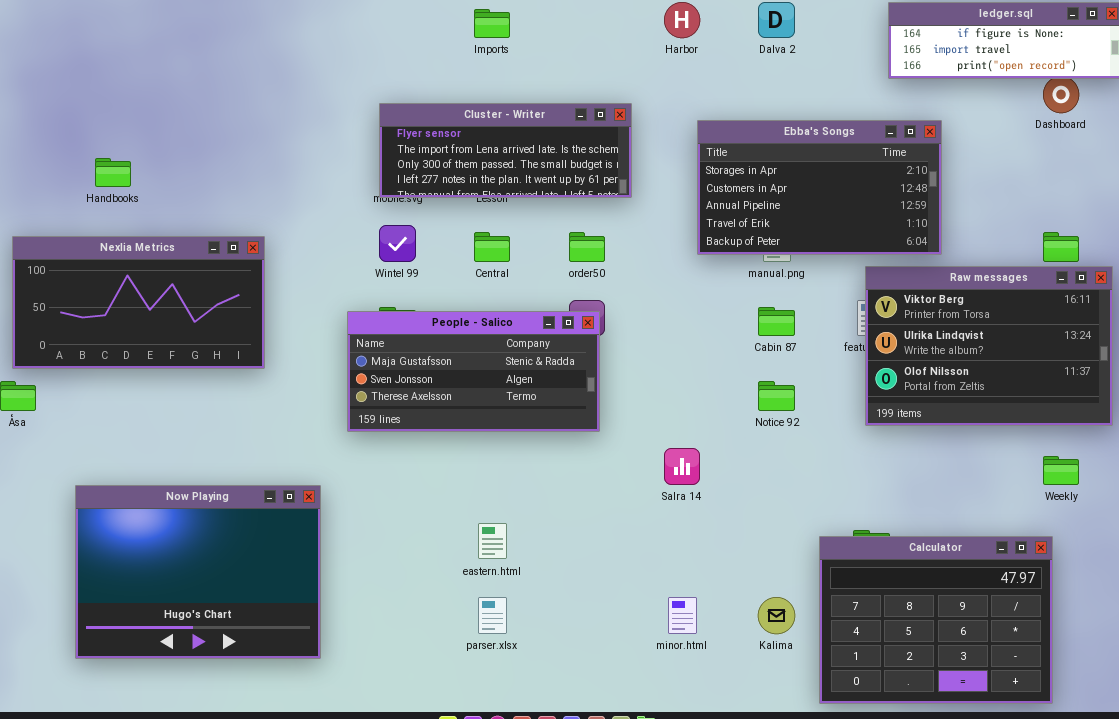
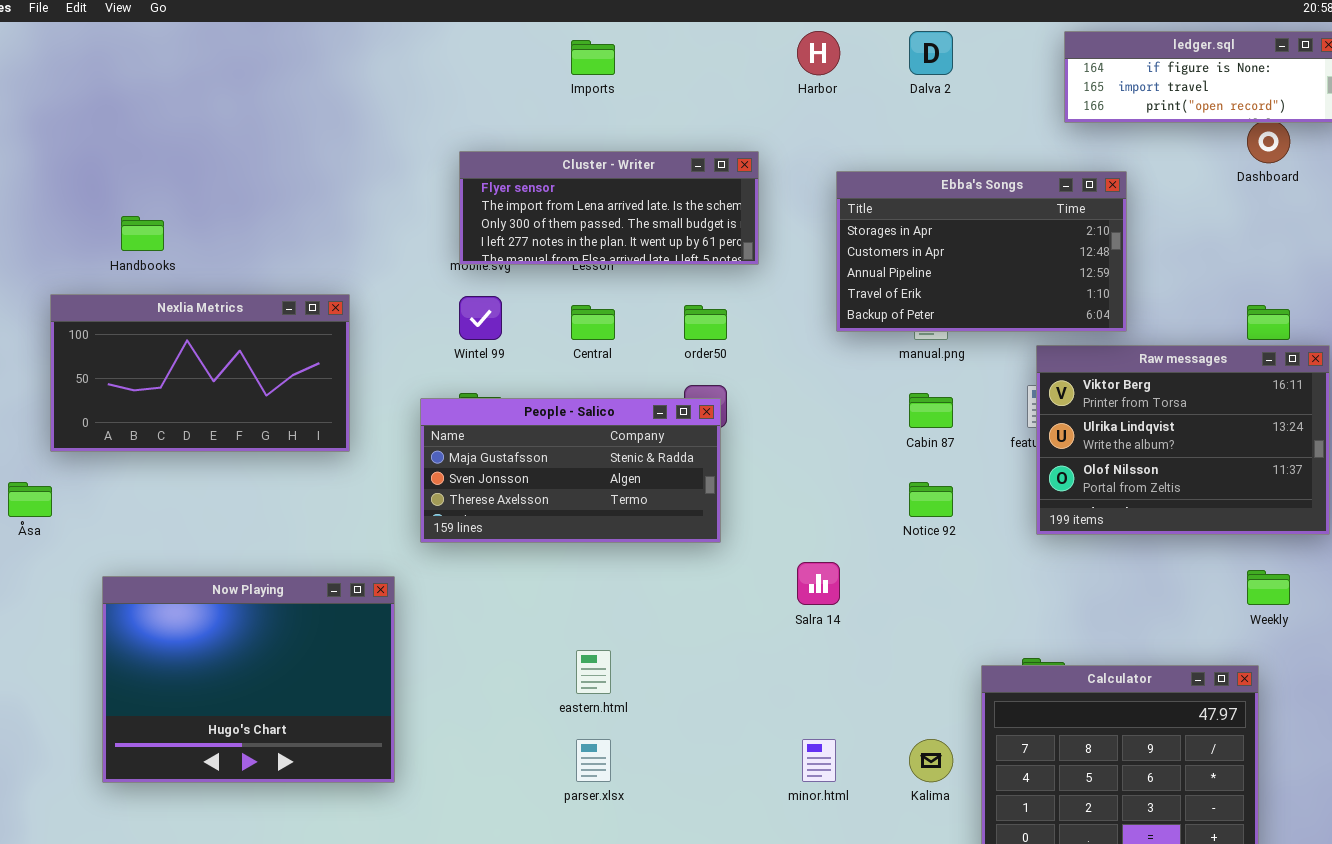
Nexlia Metrics: [12,236,265,369] -> [50,294,350,452], moved
Now Playing: [75,485,321,659] -> [102,576,395,783], moved

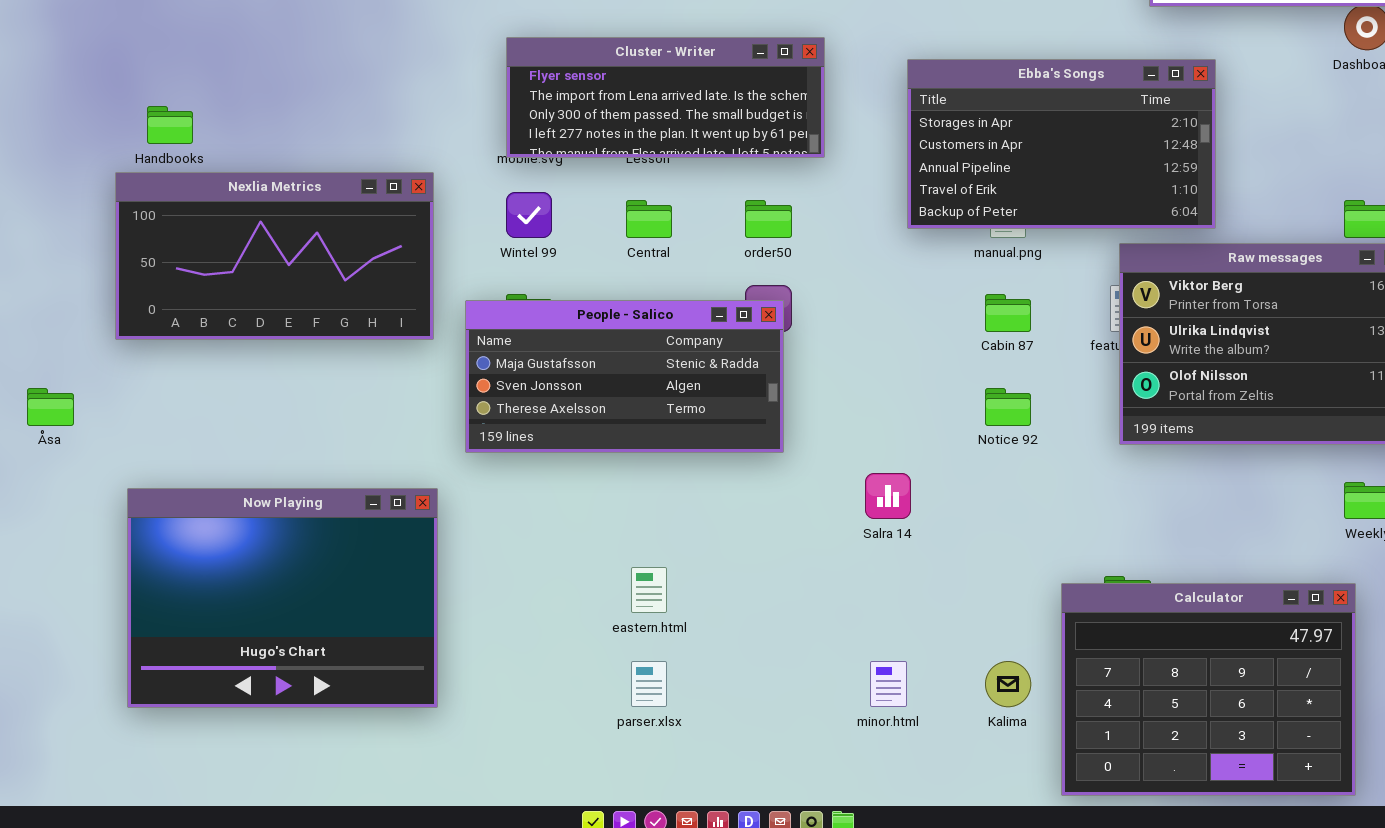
Nexlia Metrics: [50,294,350,452] -> [115,172,434,340], moved

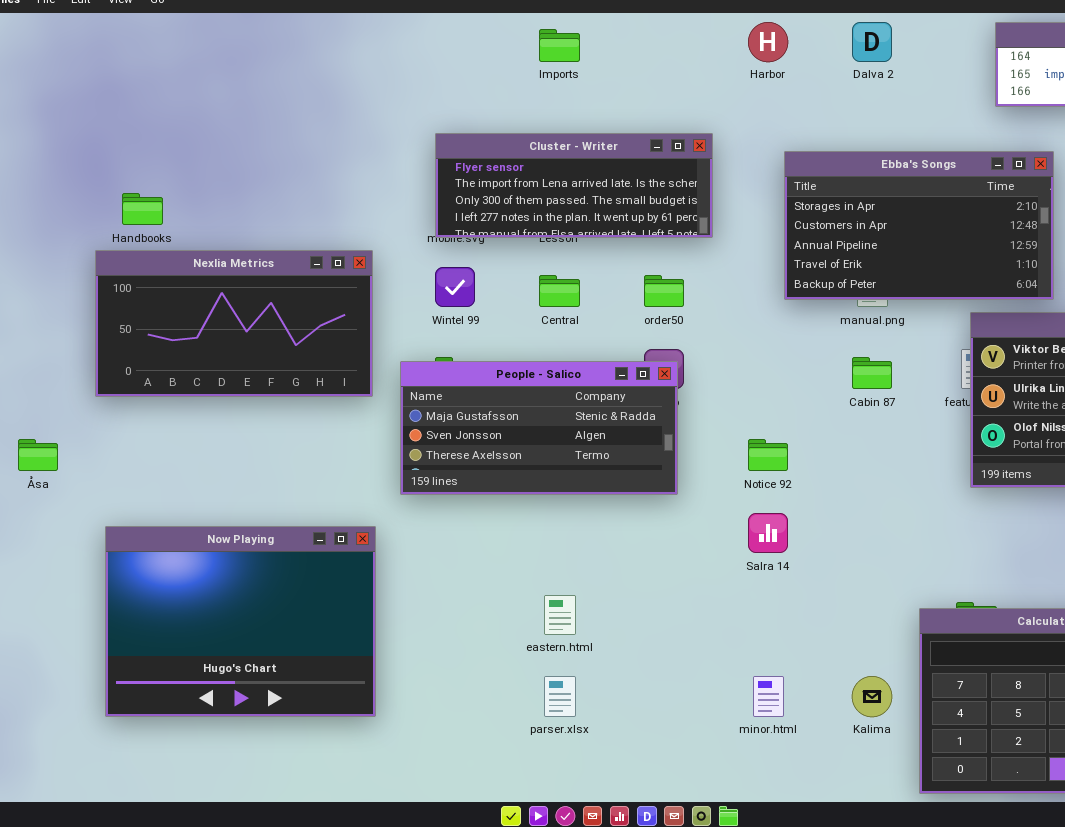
Notice 92: [985,388,1031,426] -> [748,439,788,471], moved

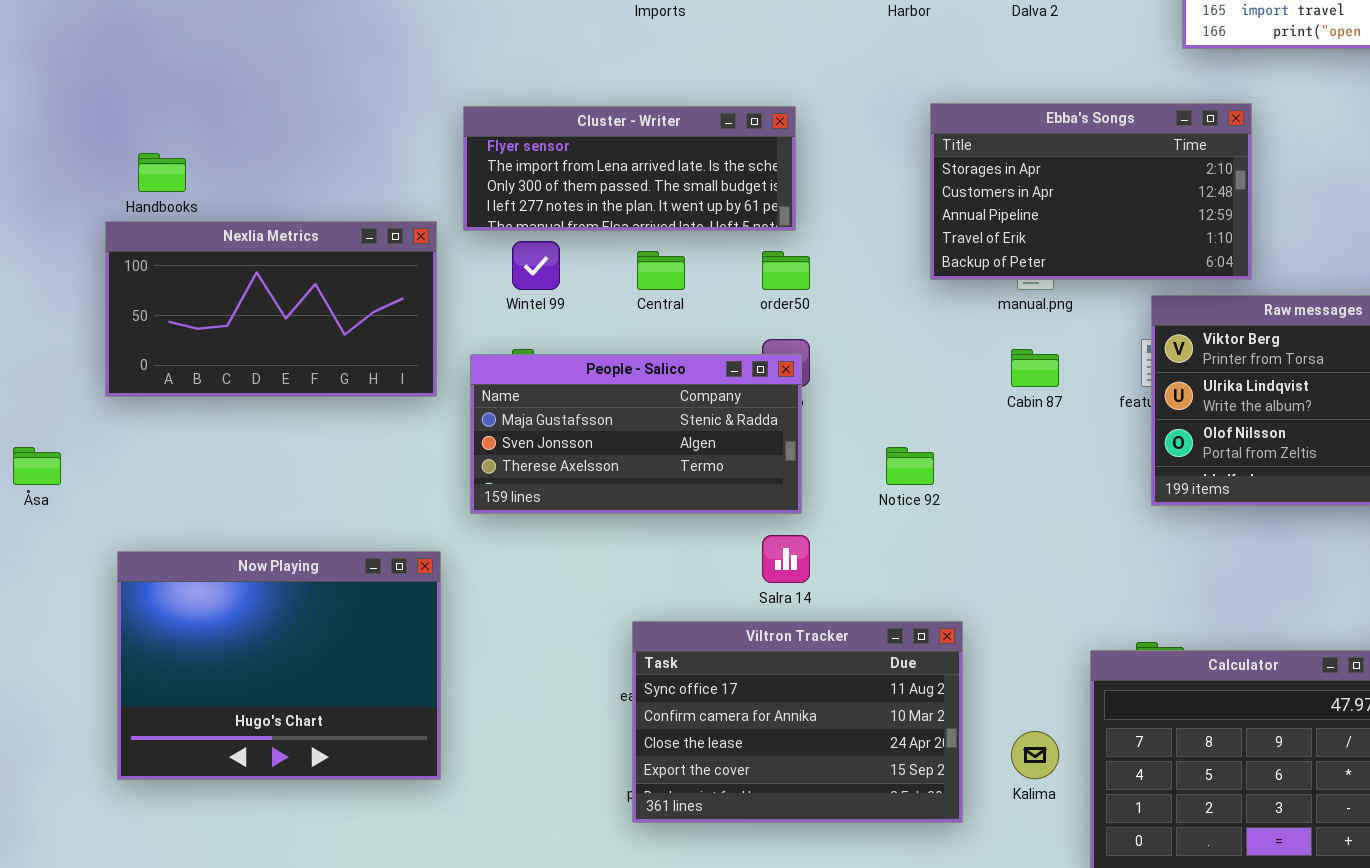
Cluster - Writer: [435,133,713,238] -> [463,106,796,231], moved
Salra 14: [748,513,788,553] -> [762,535,810,583], moved
Viltron Tracker: none -> [632,621,963,823], opened

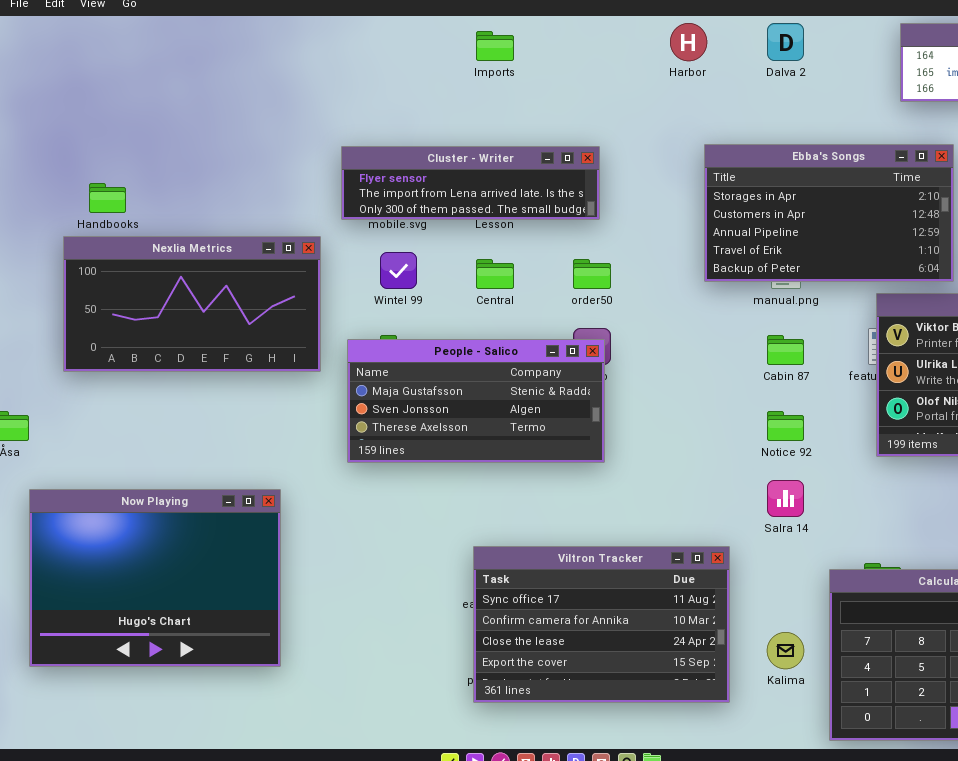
Cluster - Writer: [463,106,796,231] -> [341,146,600,220], resized
Notice 92: [886,447,934,485] -> [767,411,804,441], moved
Salra 14: [762,535,810,583] -> [767,480,804,517], moved
Now Playing: [117,551,441,780] -> [29,489,281,667], moved

